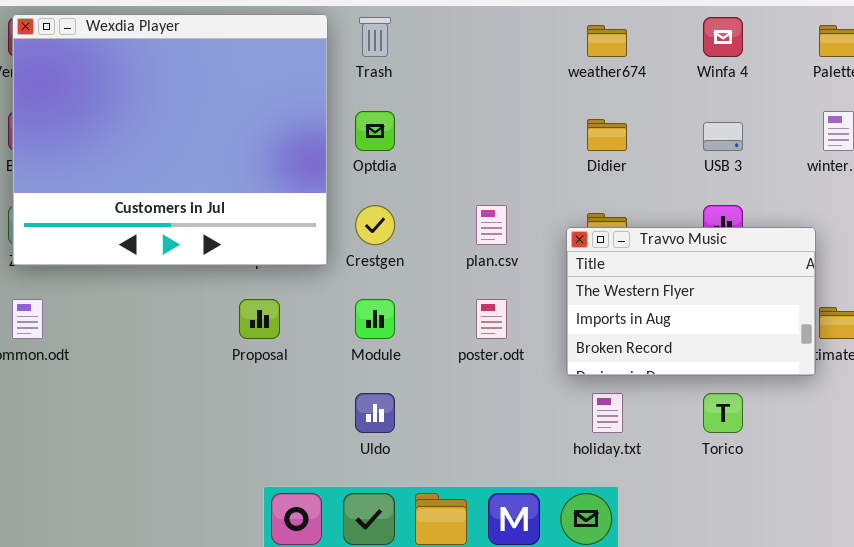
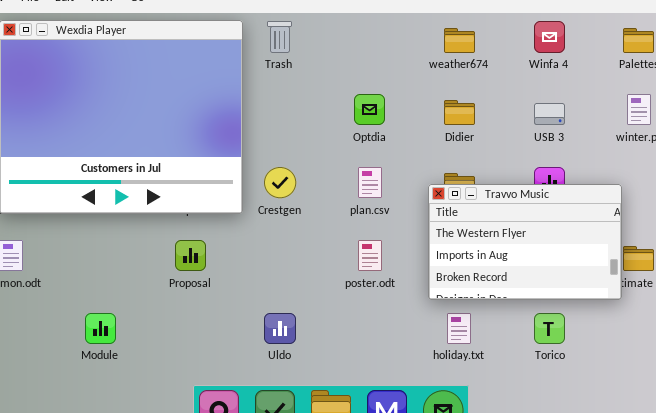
Optdia: [355,111,395,151] -> [354,94,385,125], moved
Module: [355,299,395,339] -> [85,313,116,344], moved

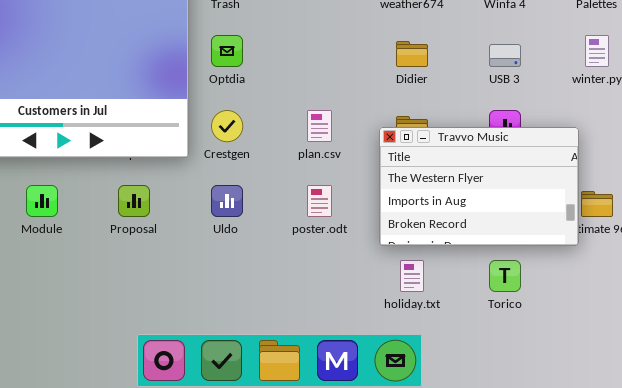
Optdia: [354,94,385,125] -> [211,35,243,67], moved
Module: [85,313,116,344] -> [26,185,58,217], moved
Uldo: [264,313,296,344] -> [211,185,243,217], moved

